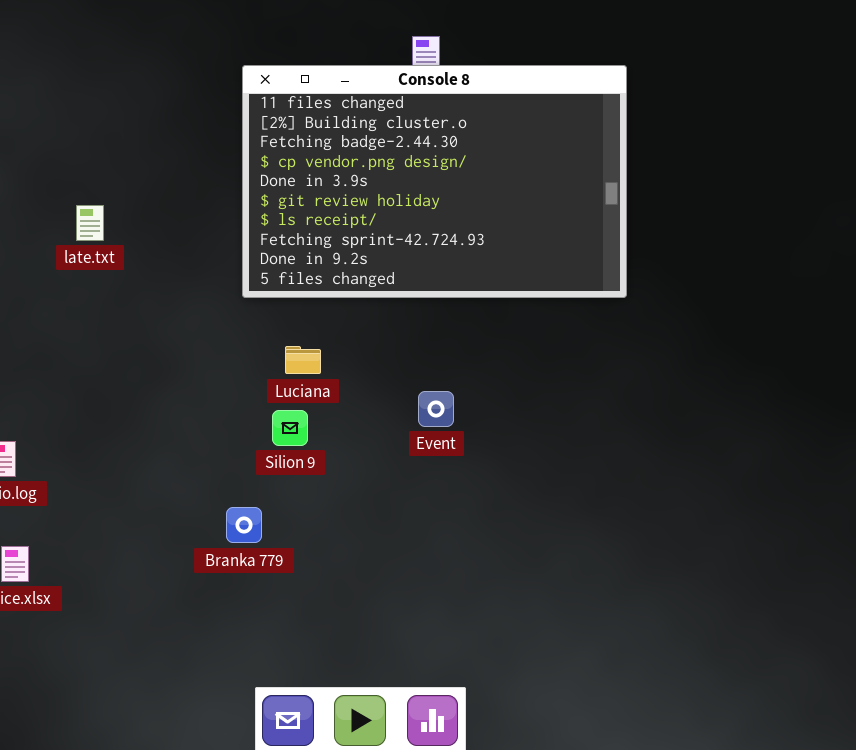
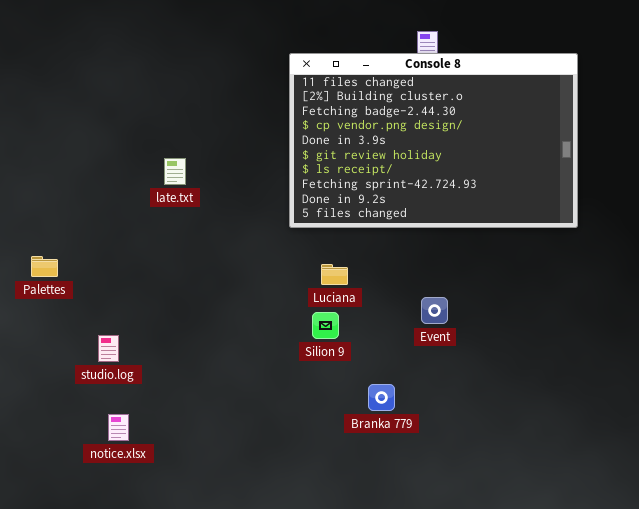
Branka 779: [226,507,262,543] -> [368,384,395,411], moved

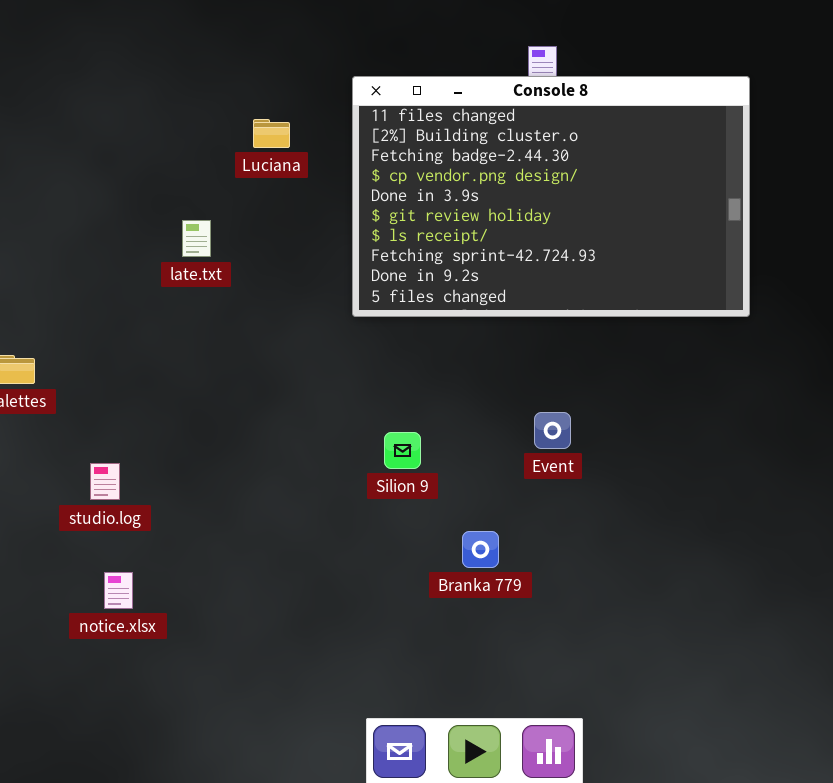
Luciana: [321,264,348,285] -> [253,119,290,148], moved

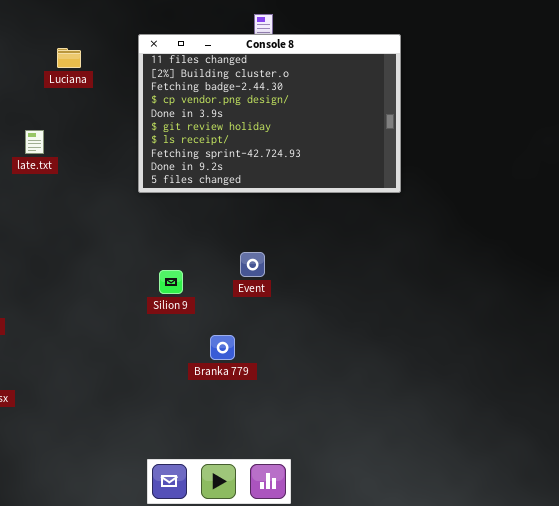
Luciana: [253,119,290,148] -> [57,48,81,68], moved
Event: [534,412,571,449] -> [240,252,265,277], moved

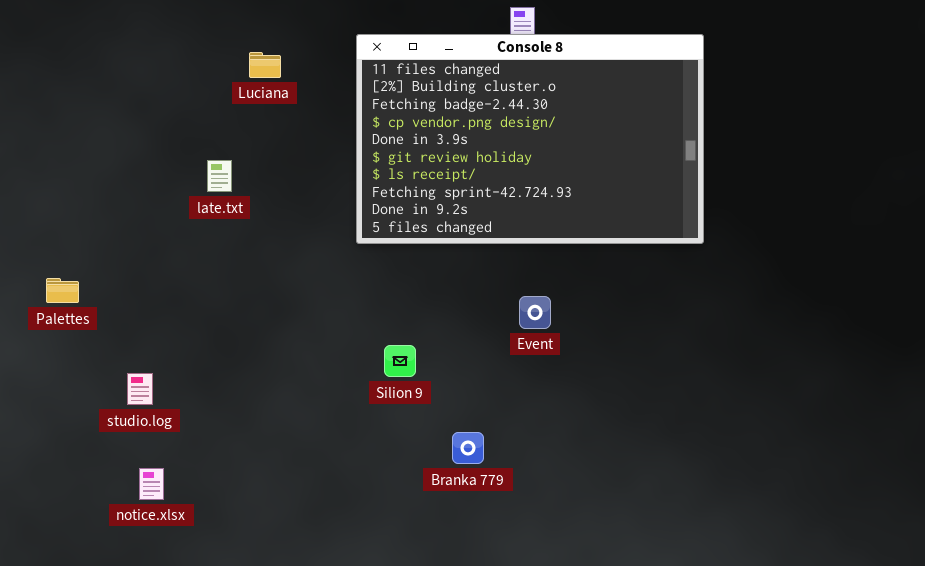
Event: [240,252,265,277] -> [519,296,551,329], moved

